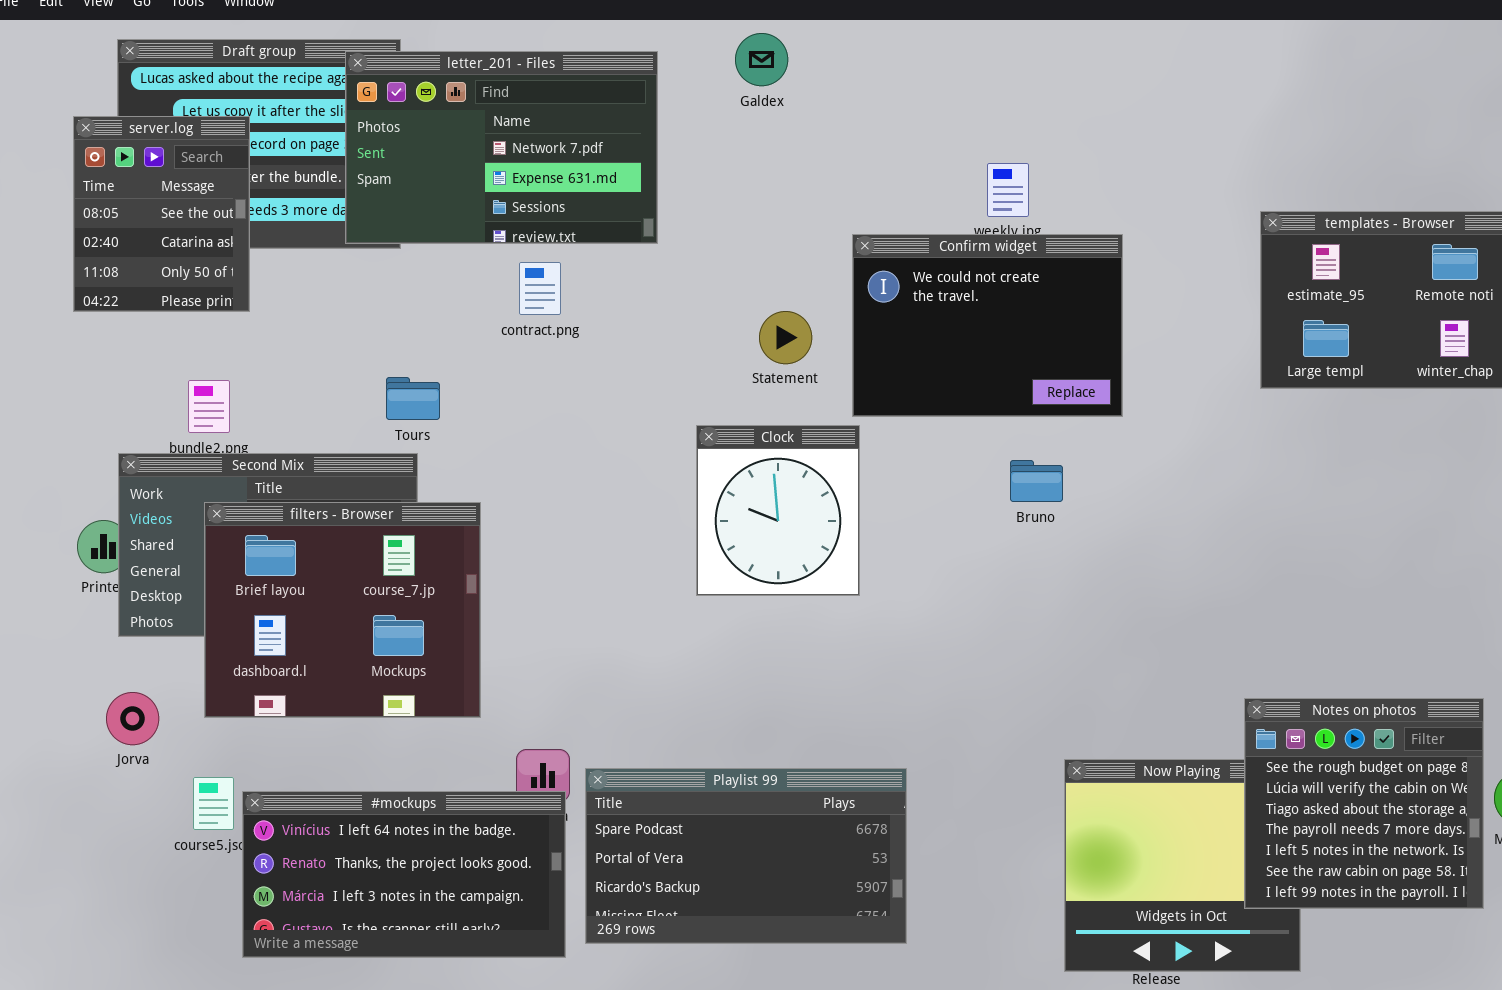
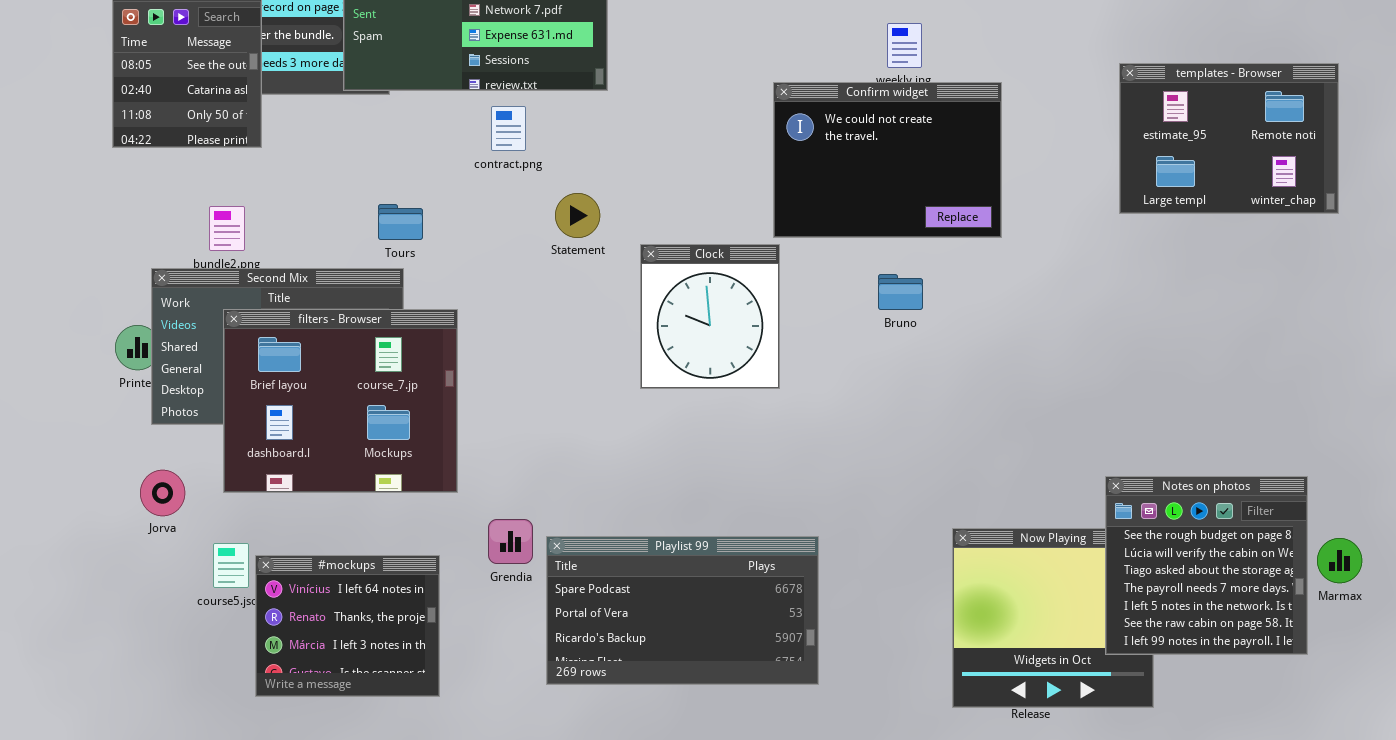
Statement: [759,311,812,364] -> [555,193,600,238], moved
Bruno: [1010,460,1063,502] -> [878,274,923,310], moved
#mockups: [242,791,566,958] -> [255,555,440,697], resized

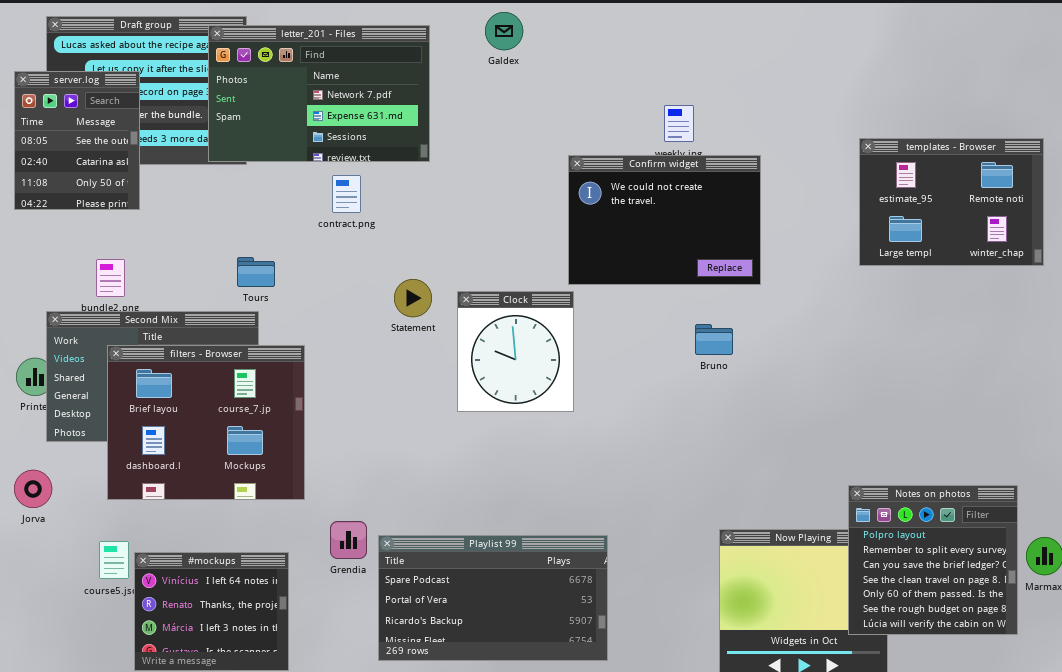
Statement: [555,193,600,238] -> [394,279,432,317], moved
Bruno: [878,274,923,310] -> [695,324,733,355], moved
Jorva: [140,470,185,516] -> [14,470,52,508], moved
Notes on photos: [1105,476,1308,655] -> [848,485,1018,635], scrolled up 5 rows

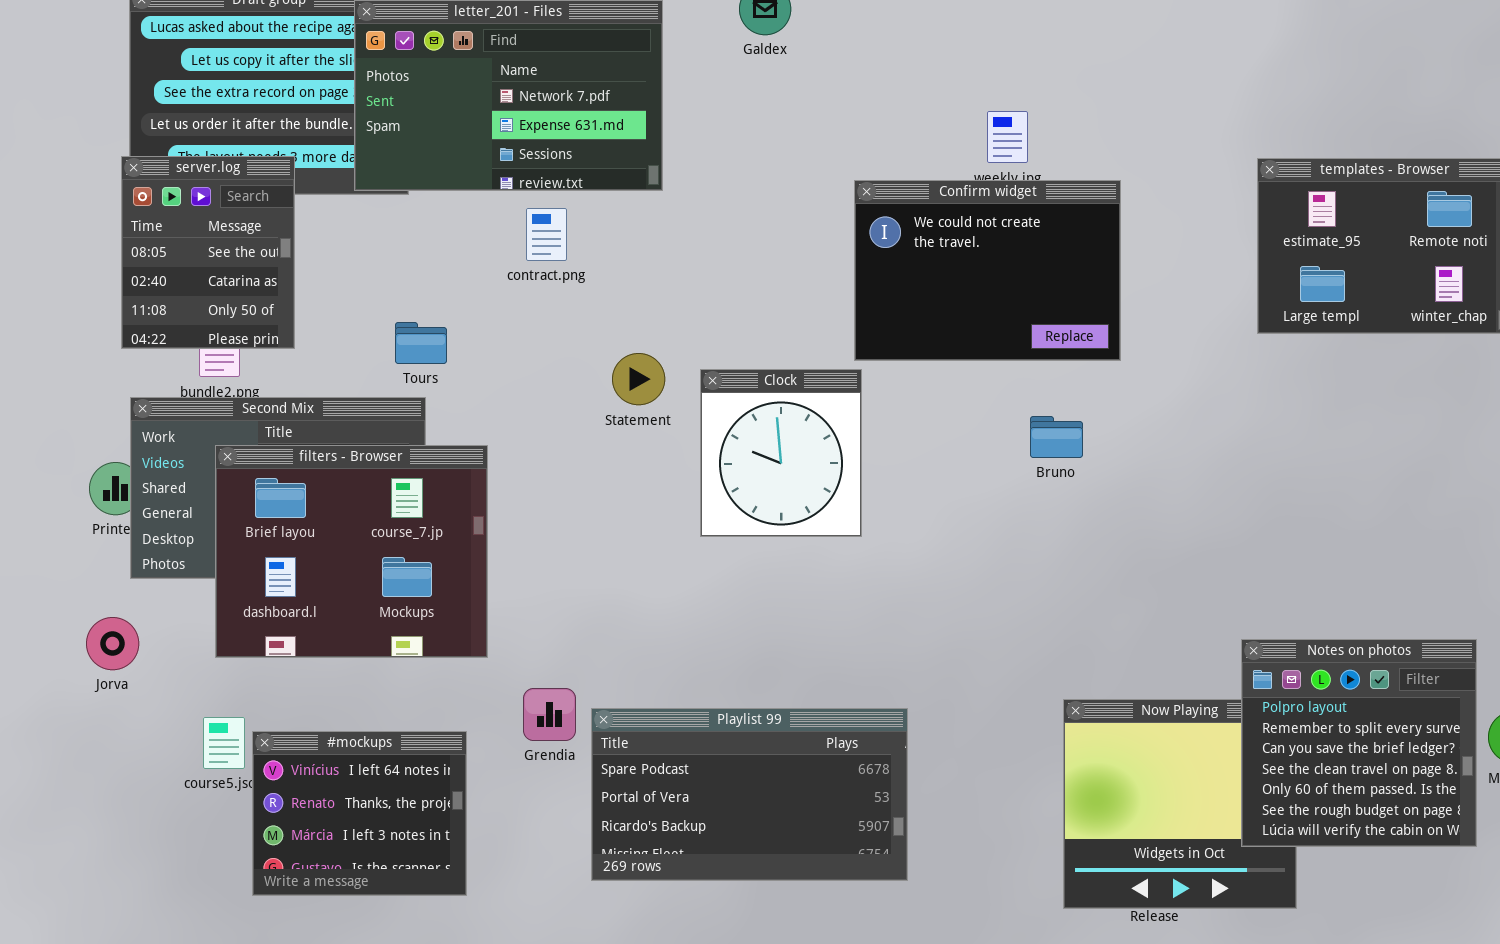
server.log: [14,71,140,210] -> [121,156,295,349], moved

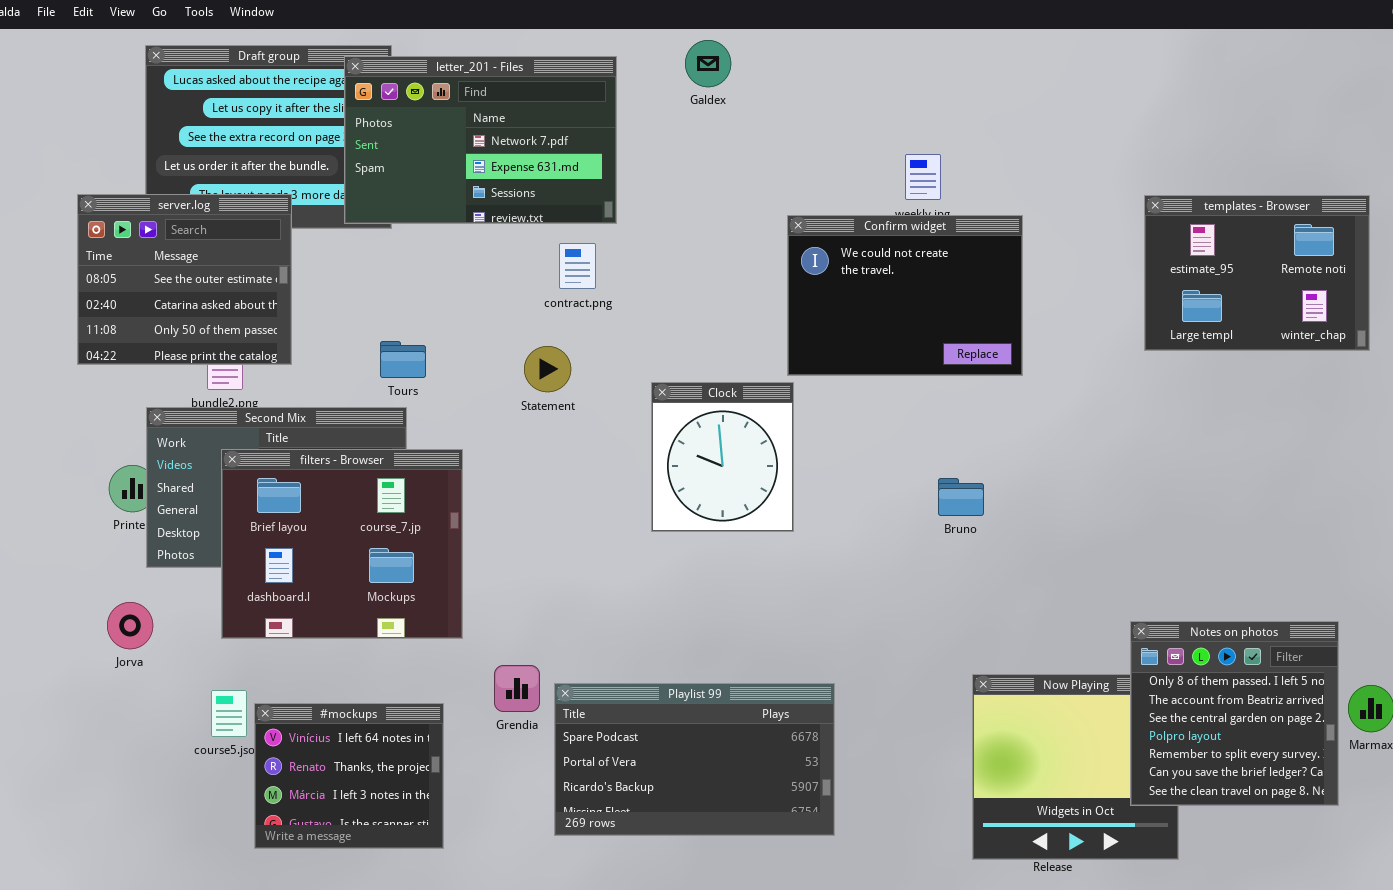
server.log: [121,156,295,349] -> [77,194,292,365], resized
contract.png: [526,208,567,261] -> [559,243,596,289], moved
Statement: [612,353,665,405] -> [524,346,571,392], moved
Bruno: [1030,416,1083,458] -> [938,478,984,516], moved
Notes on photos: [1241,639,1477,847] -> [1130,621,1339,806], scrolled up 3 rows

